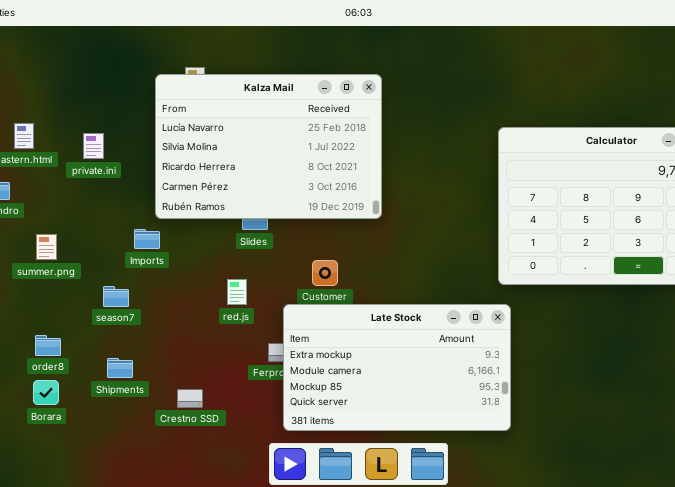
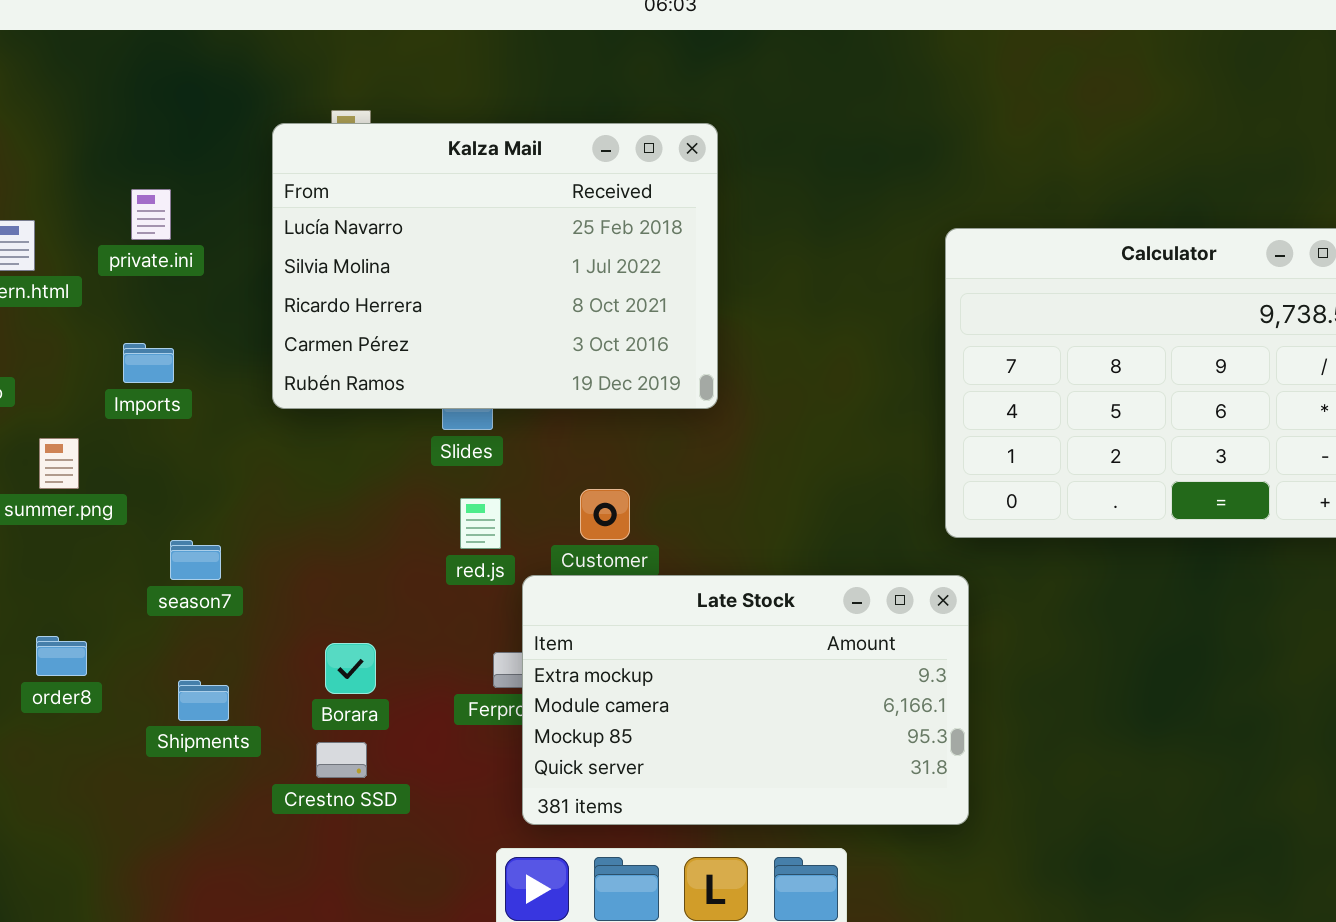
private.ini: [83,133,104,159] -> [131,189,171,240], moved
Imports: [134,229,160,249] -> [123,343,174,383], moved
red.js: [227,279,247,305] -> [460,498,501,549], moved
Borara: [33,380,59,405] -> [325,643,376,694], moved

